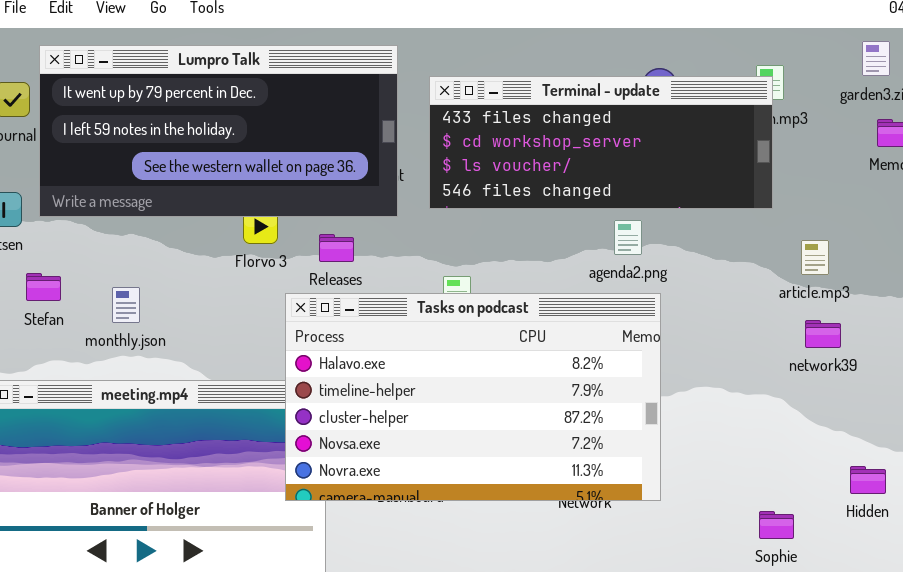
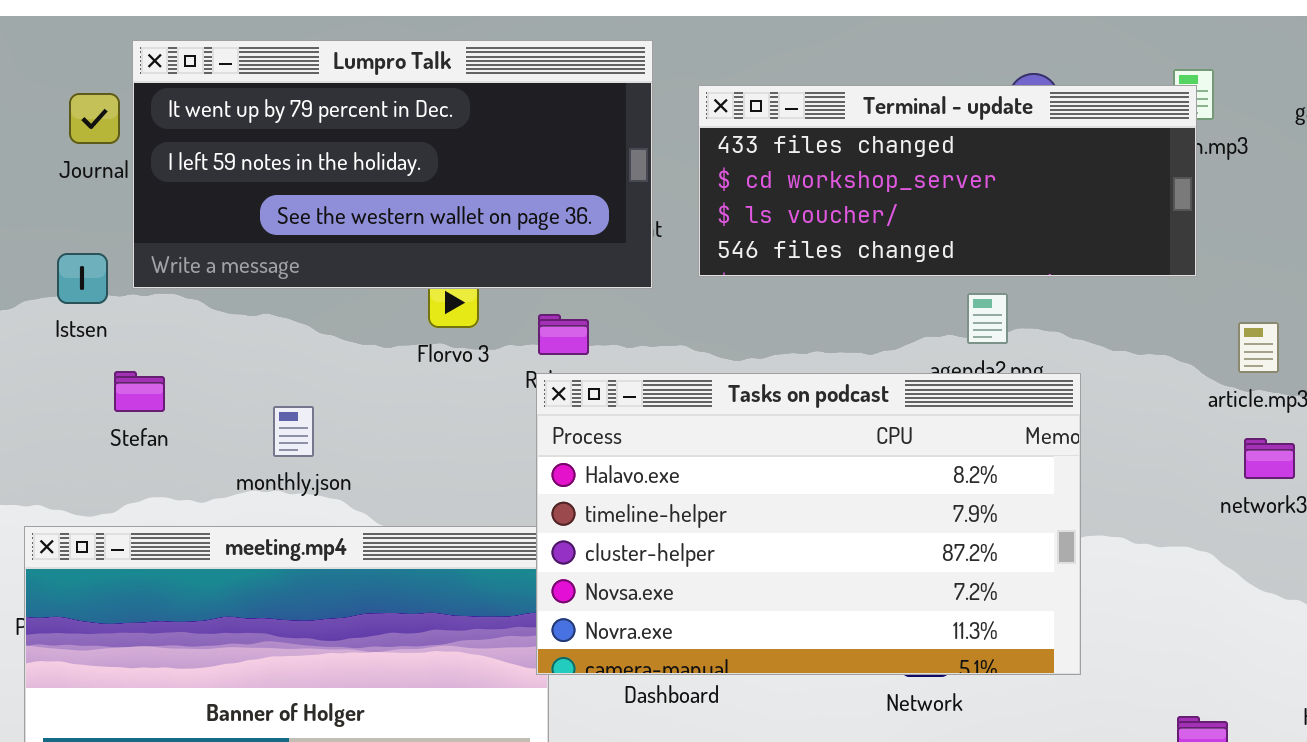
monthly.json: [112,287,140,323] -> [273,406,314,457], moved
Tasks on podcast: [285,293,661,501] -> [536,373,1081,675], moved

